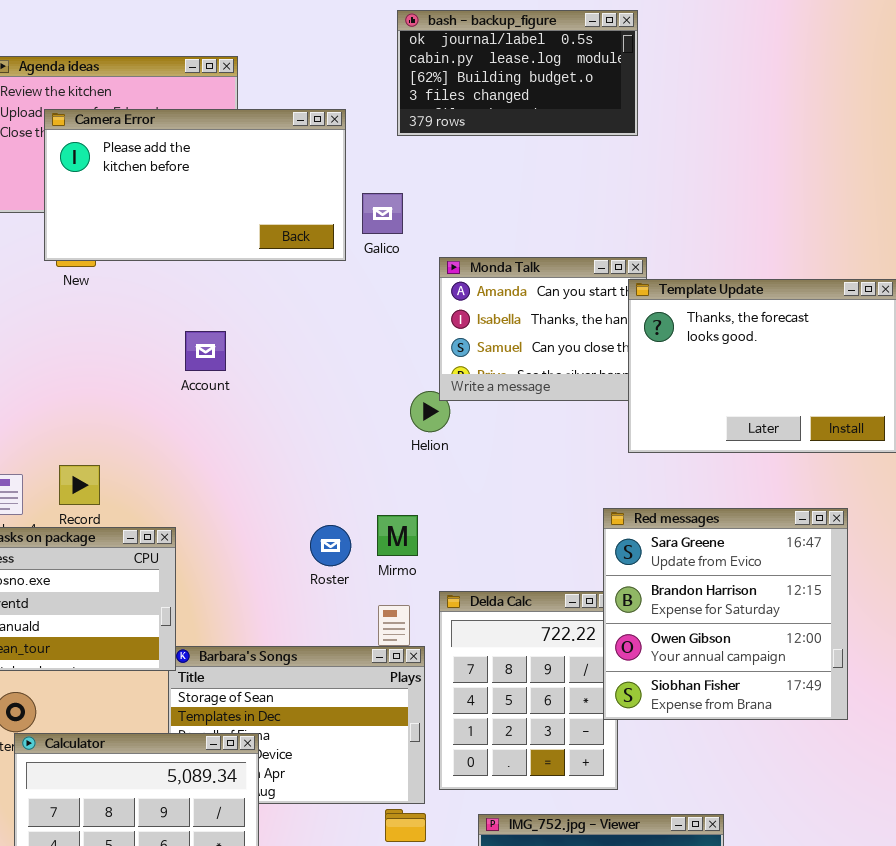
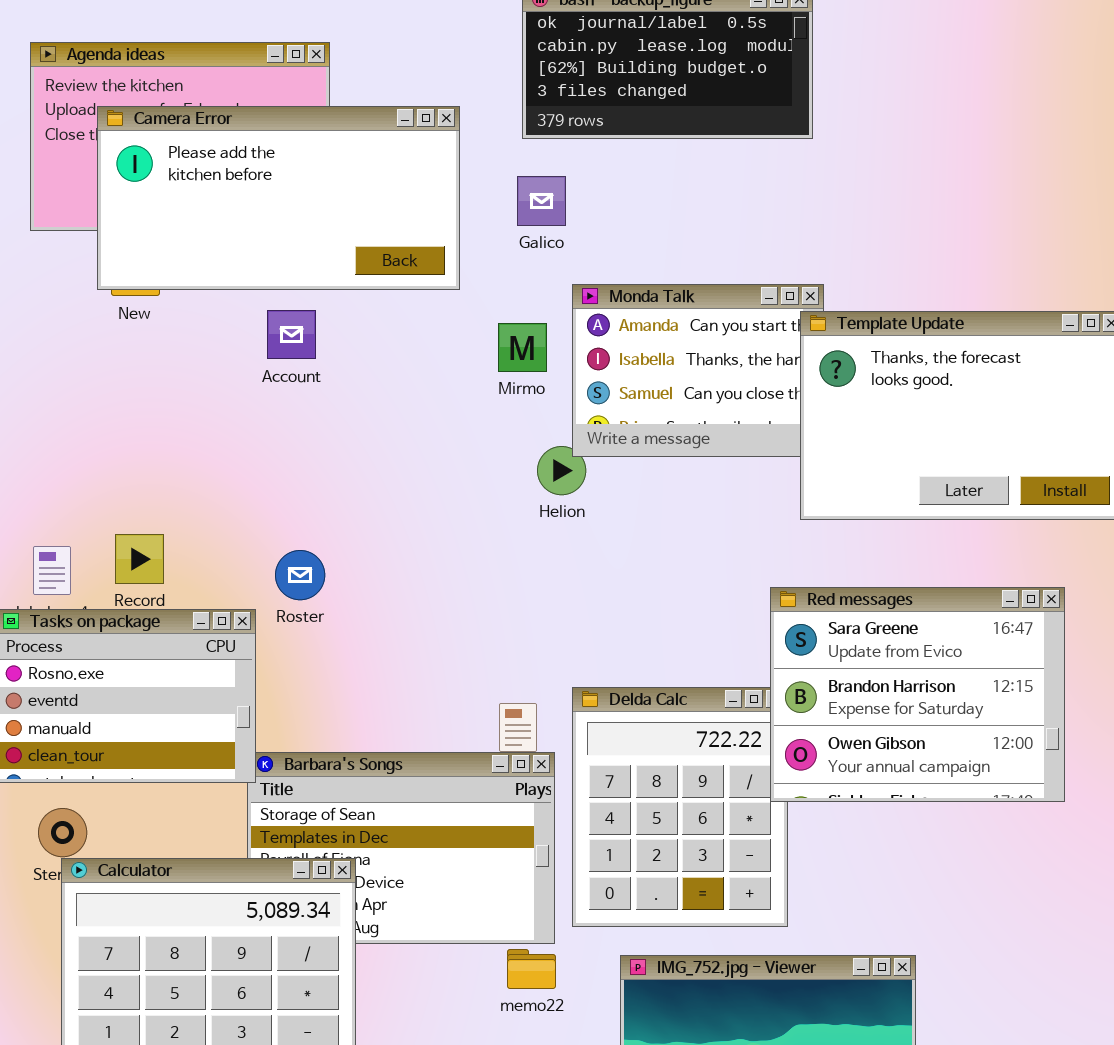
Galico: [362,193,403,234] -> [517,176,566,226], moved
Account: [185,331,226,371] -> [267,310,316,359], moved
Red messages: [603,508,848,720] -> [770,587,1065,802], resized
Mirmo: [377,515,418,556] -> [498,323,547,372], moved
Roster: [310,525,351,566] -> [275,550,325,600], moved

